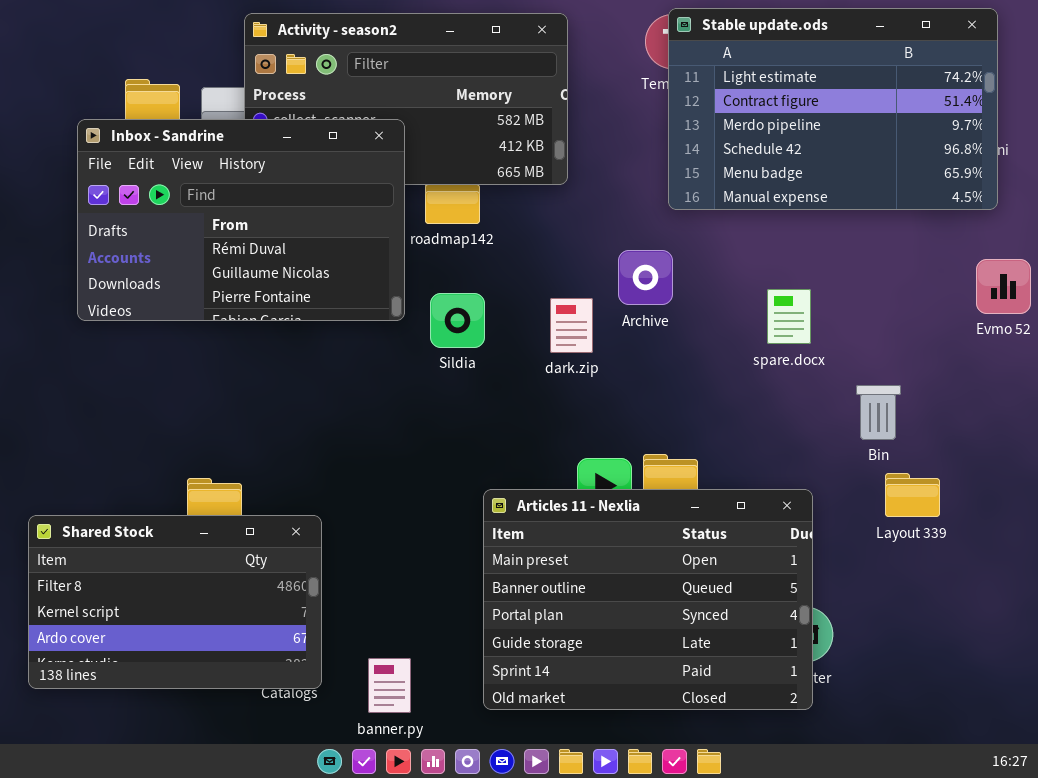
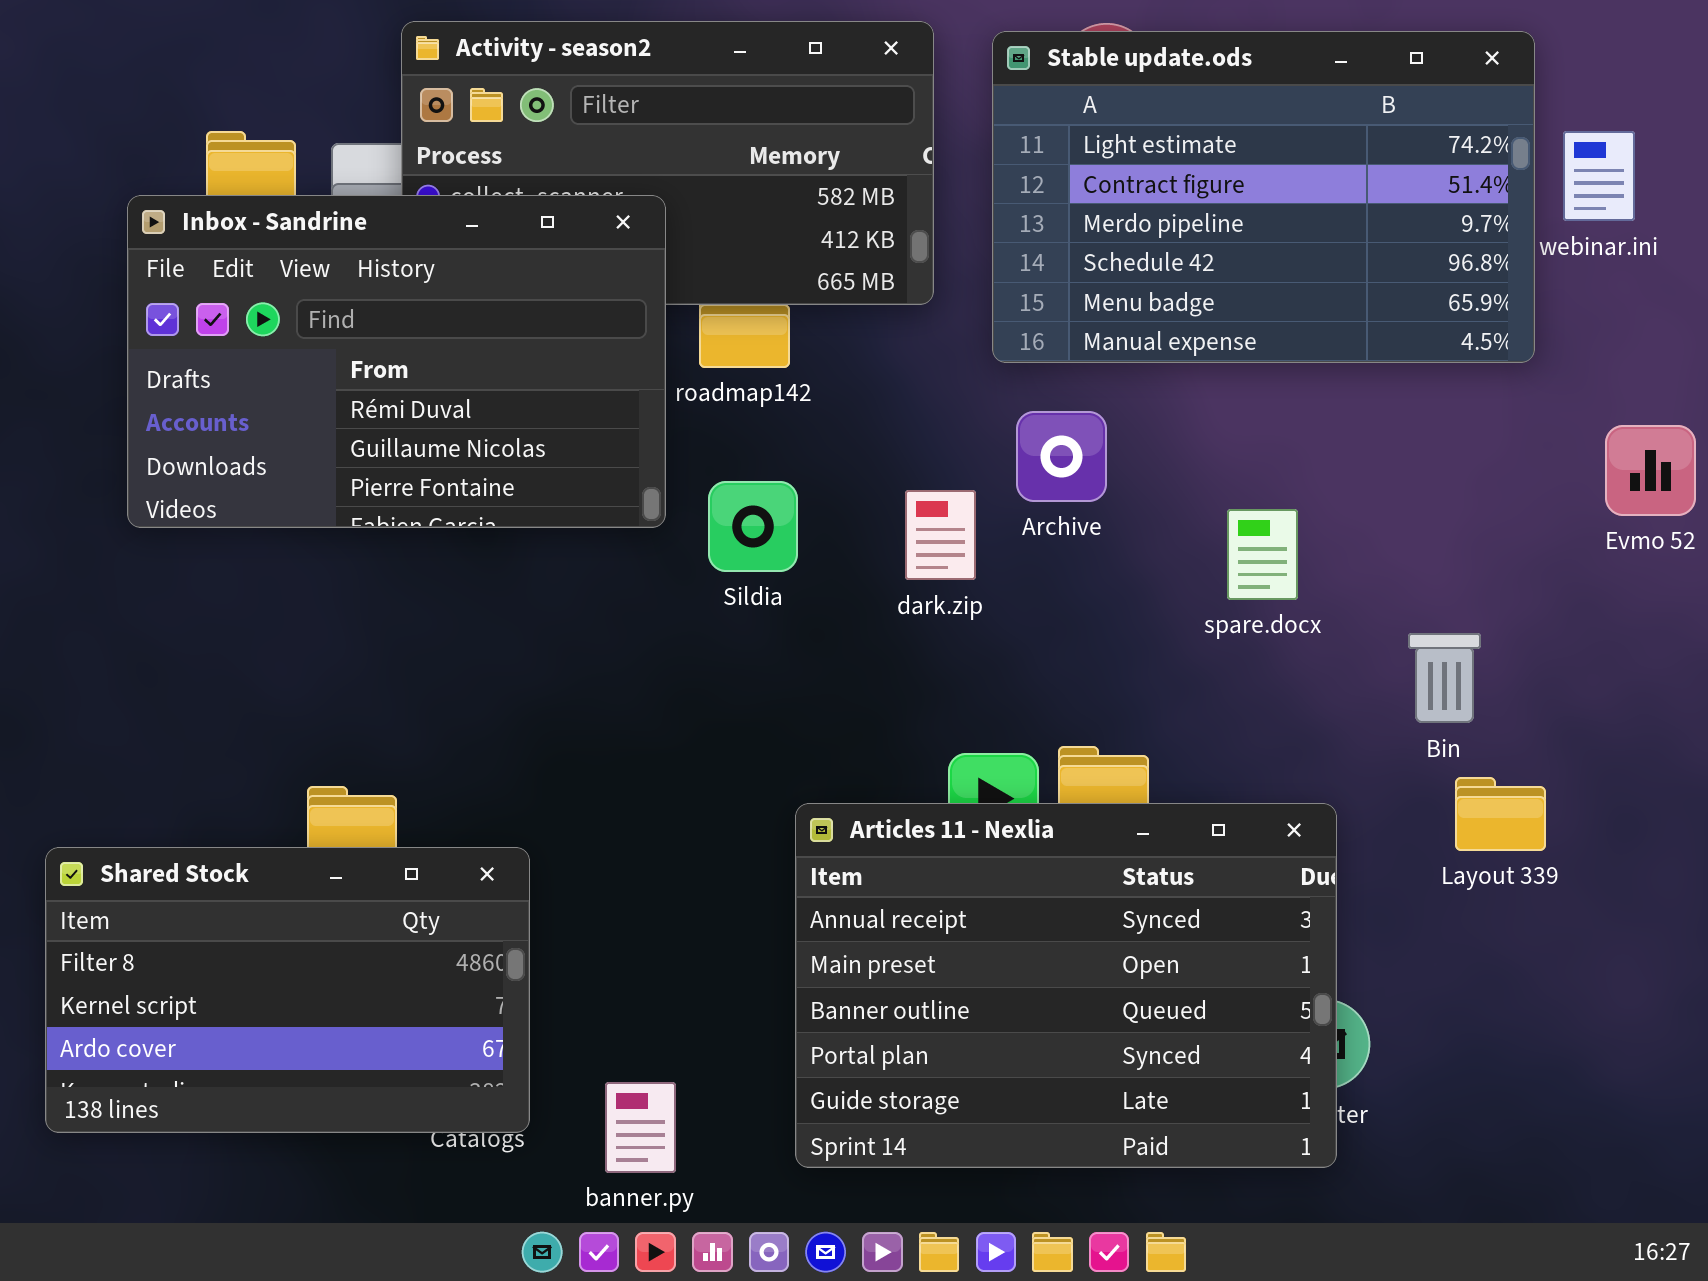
Stable update.ods: [668,8,998,210] -> [992,31,1535,363], moved
spare.docx: [767,289,811,344] -> [1227,509,1298,600], moved
Articles 11 - Nexlia: [483,489,813,710] -> [795,803,1337,1168], scrolled up 1 row

